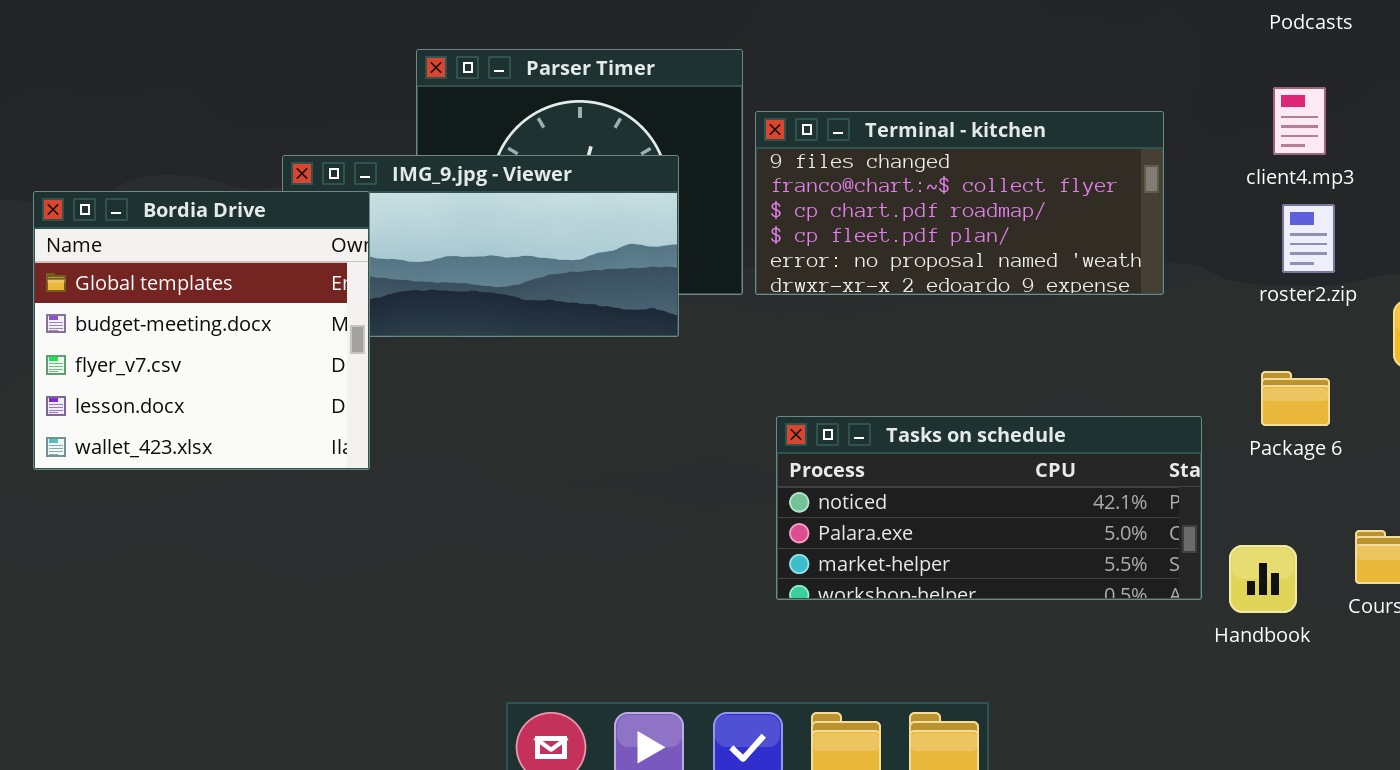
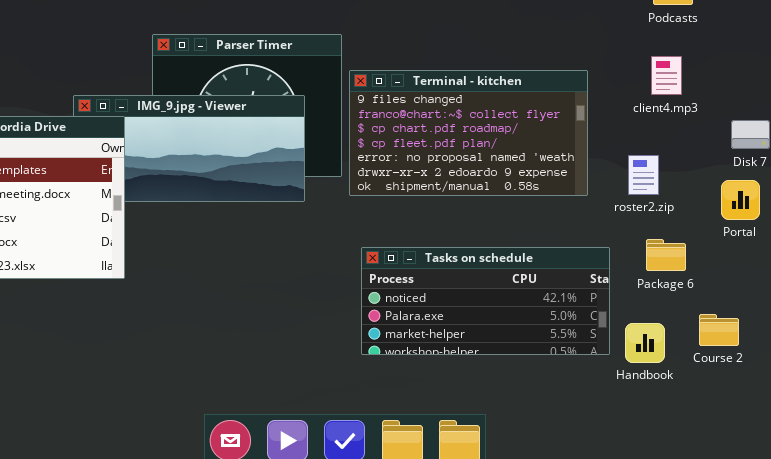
Terminal - kitchen: [755,111,1164,295] -> [349,70,588,196], resized
roster2.zip: [1282,204,1335,273] -> [628,155,659,195], moved
Package 6: [1261,371,1330,426] -> [646,239,686,271], moved

